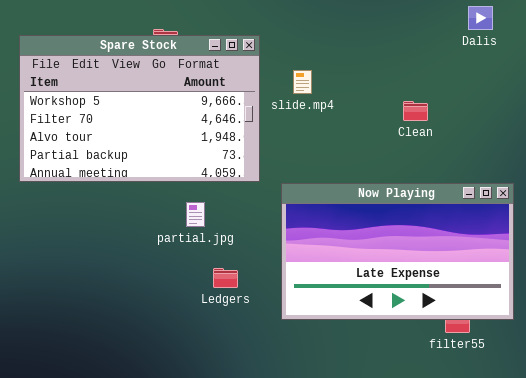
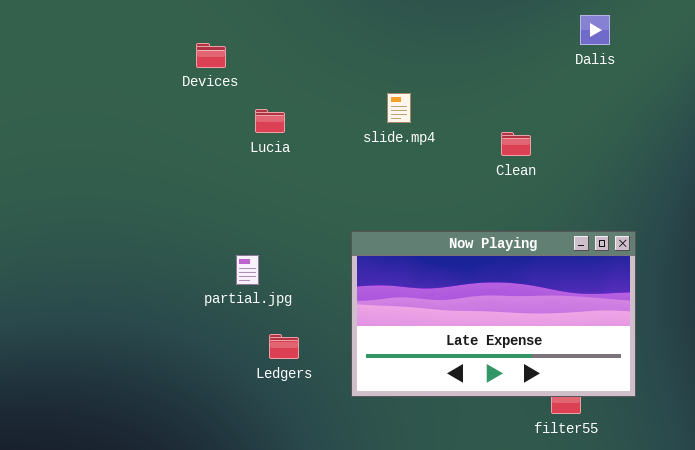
Spare Stock: [19,35,260,182] -> none, closed
slide.mp4: [293,70,312,94] -> [387,93,411,123], moved

